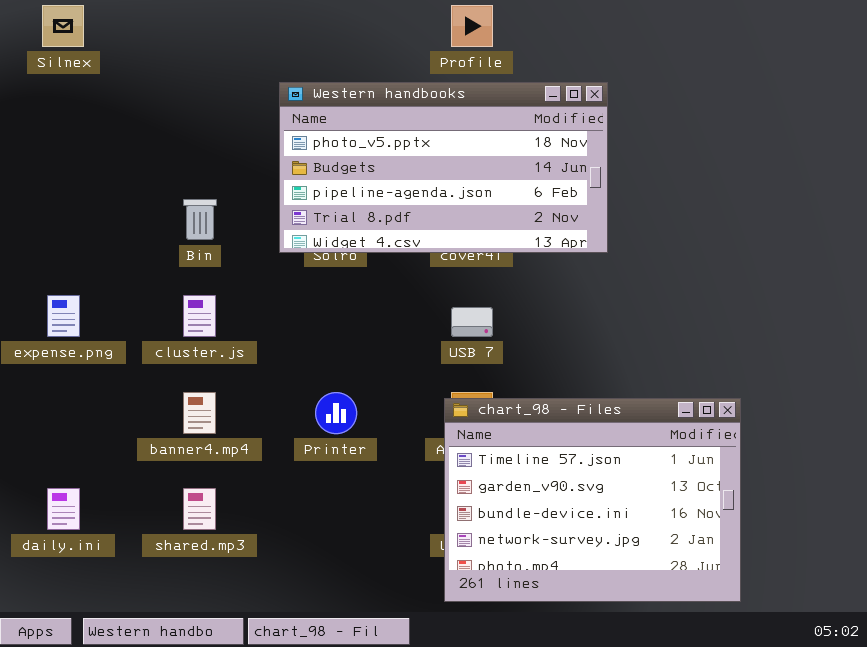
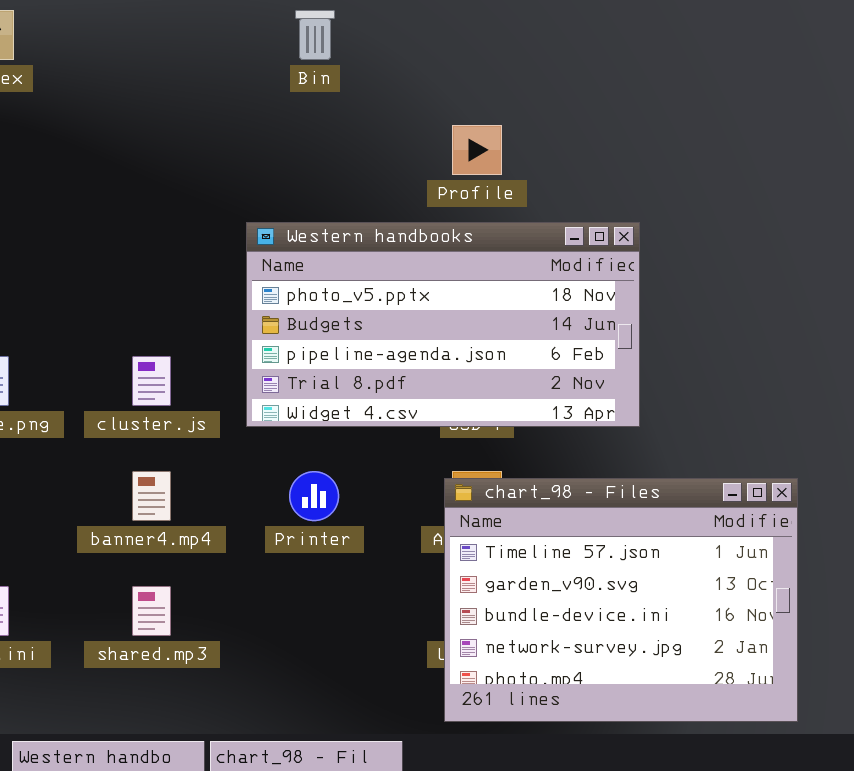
Profile: [451,5,493,47] -> [452,125,502,175], moved
Western handbooks: [279,82,608,253] -> [246,222,640,427], moved
Bin: [183,199,217,240] -> [295,10,335,60], moved

